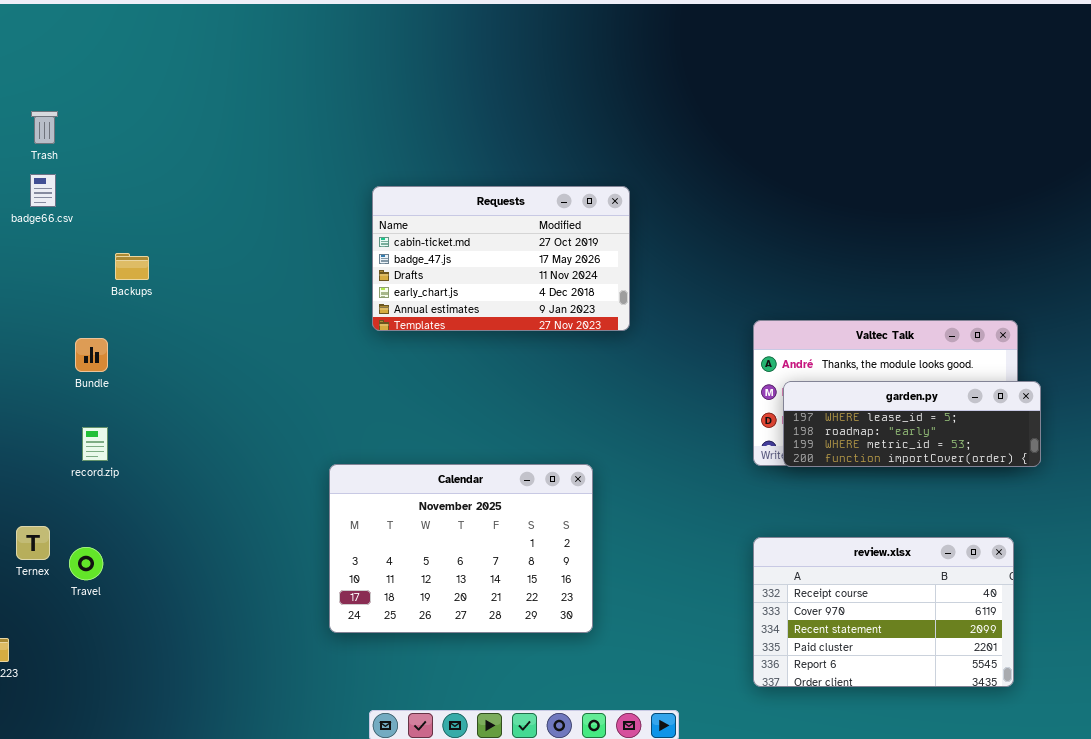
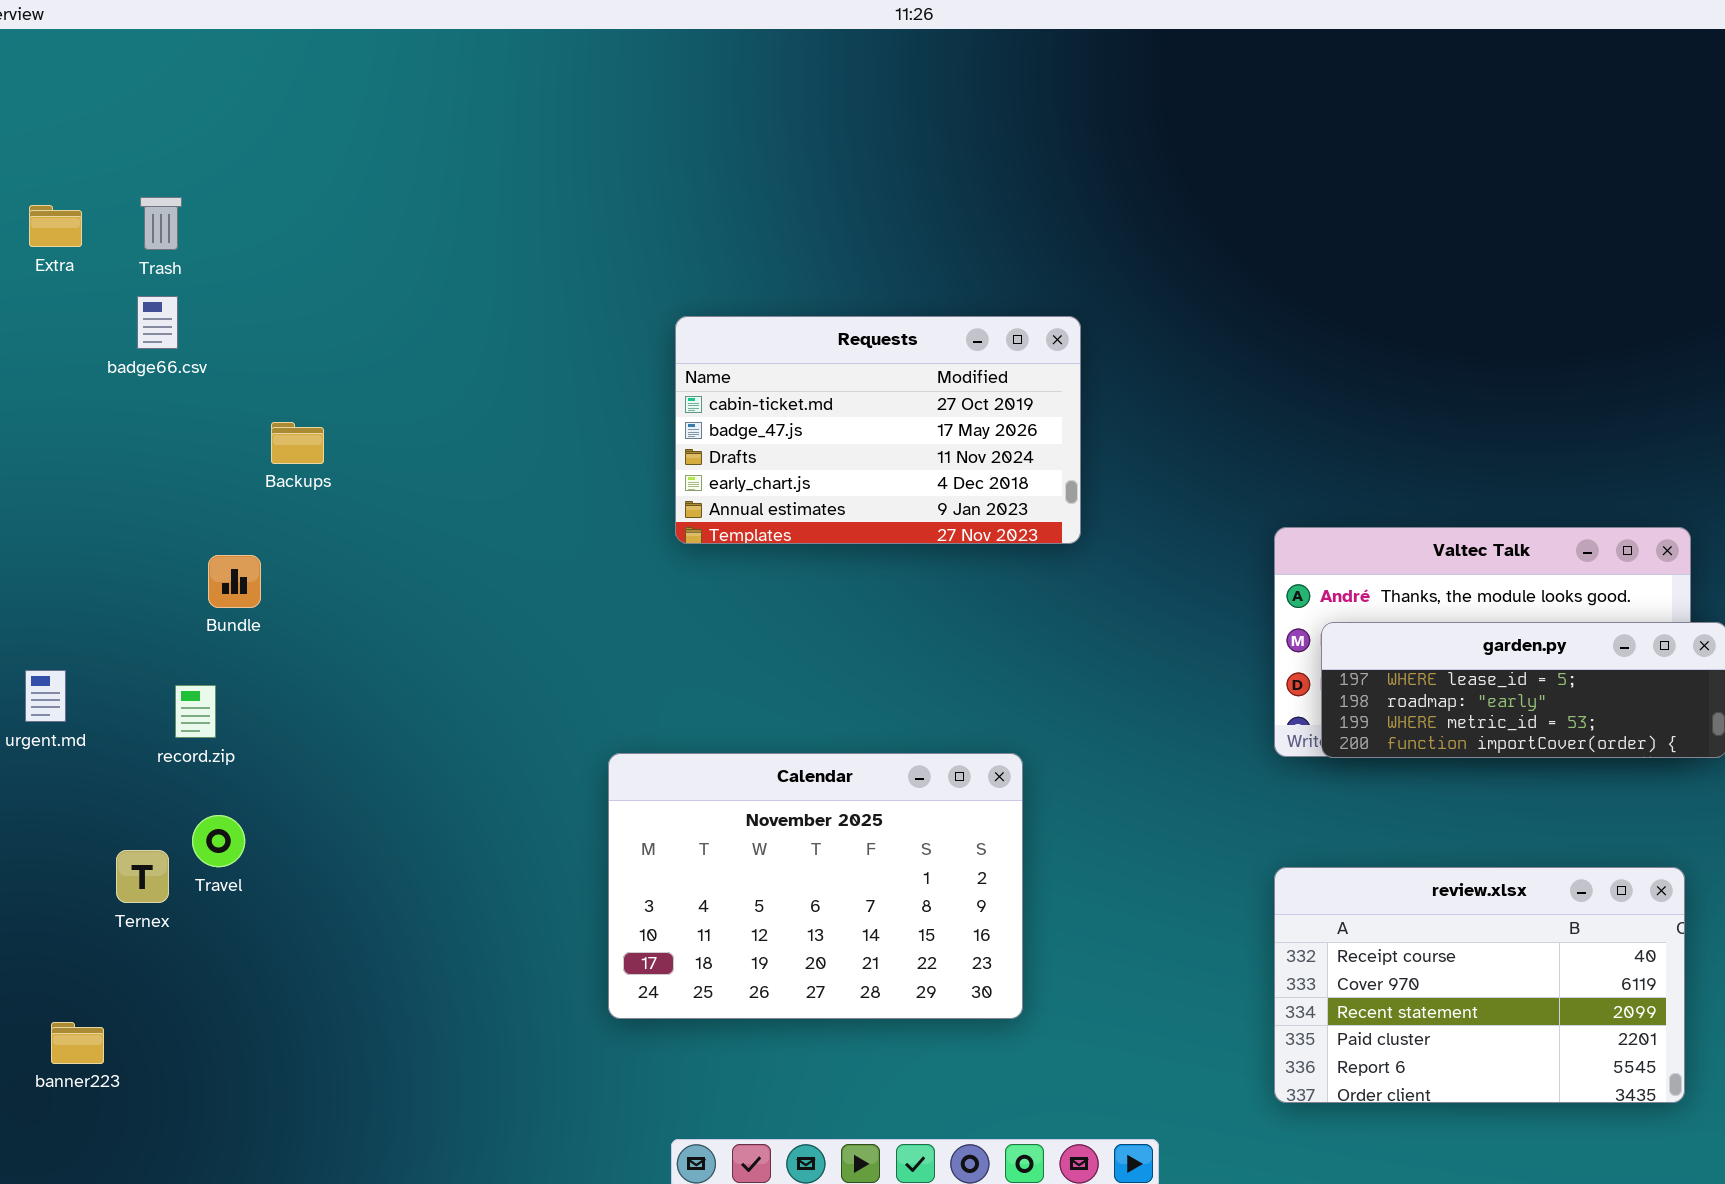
record.zip: [82,427,108,461] -> [175,685,216,738], moved
Travel: [69,547,103,580] -> [192,815,245,867], moved

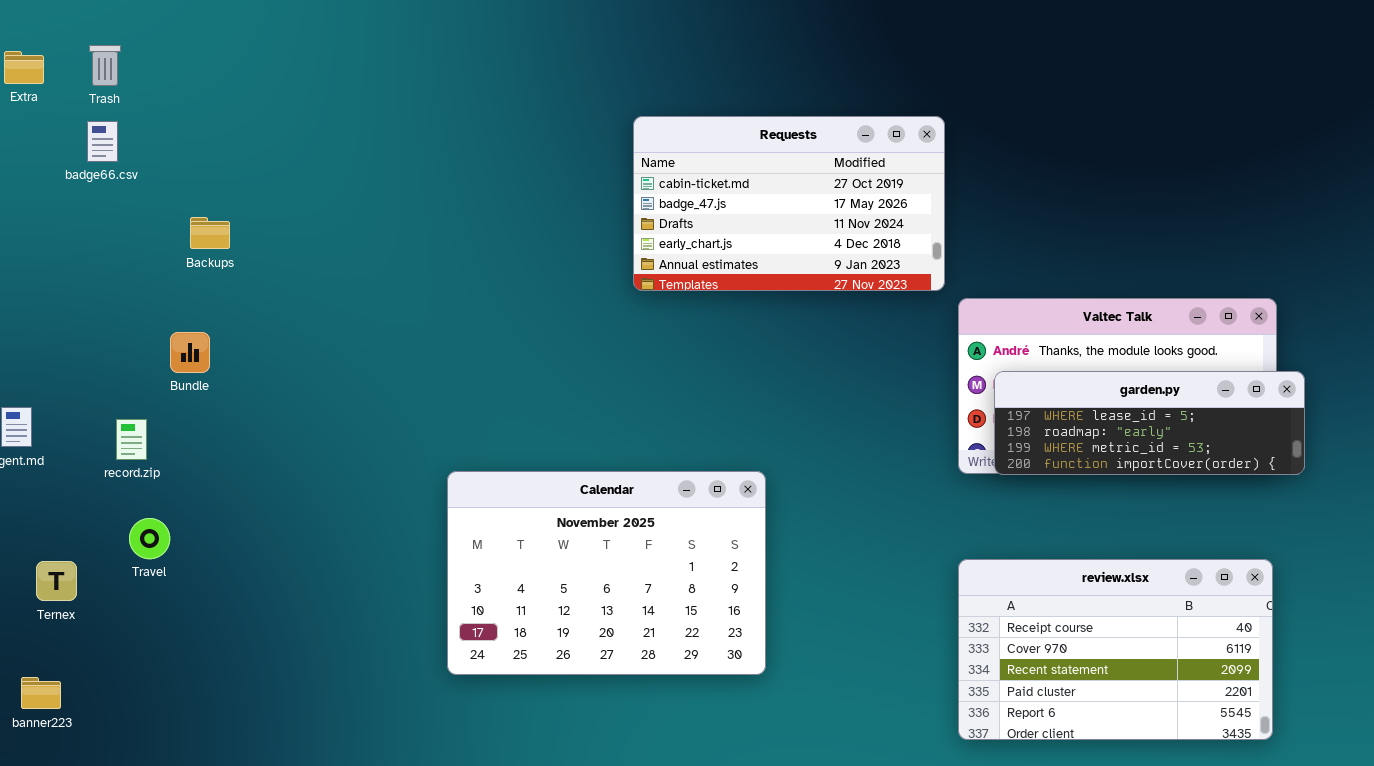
Requests: [675,316,1081,544] -> [633,116,945,291], moved
Bundle: [208,555,261,608] -> [170,332,210,373], moved
Ternex: [116,850,169,903] -> [36,561,77,601], moved

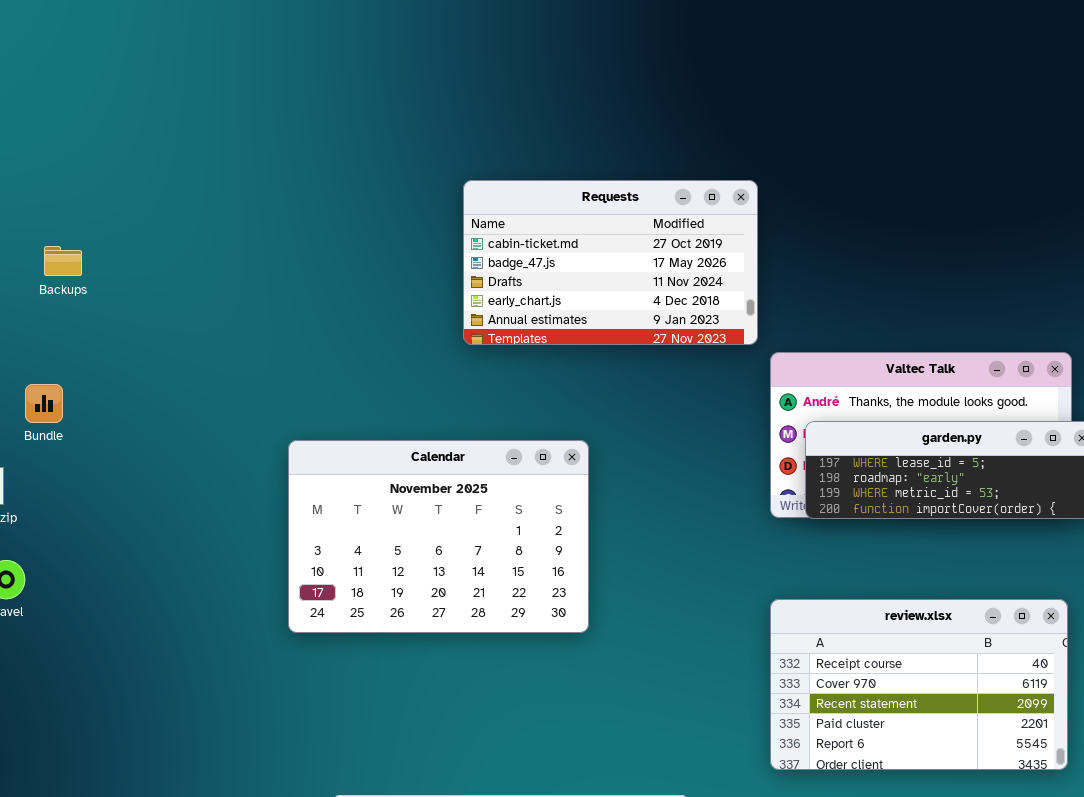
Backups: [190,217,230,249] -> [44,246,82,276], moved
Calendar: [447,471,766,675] -> [288,440,589,633], moved

